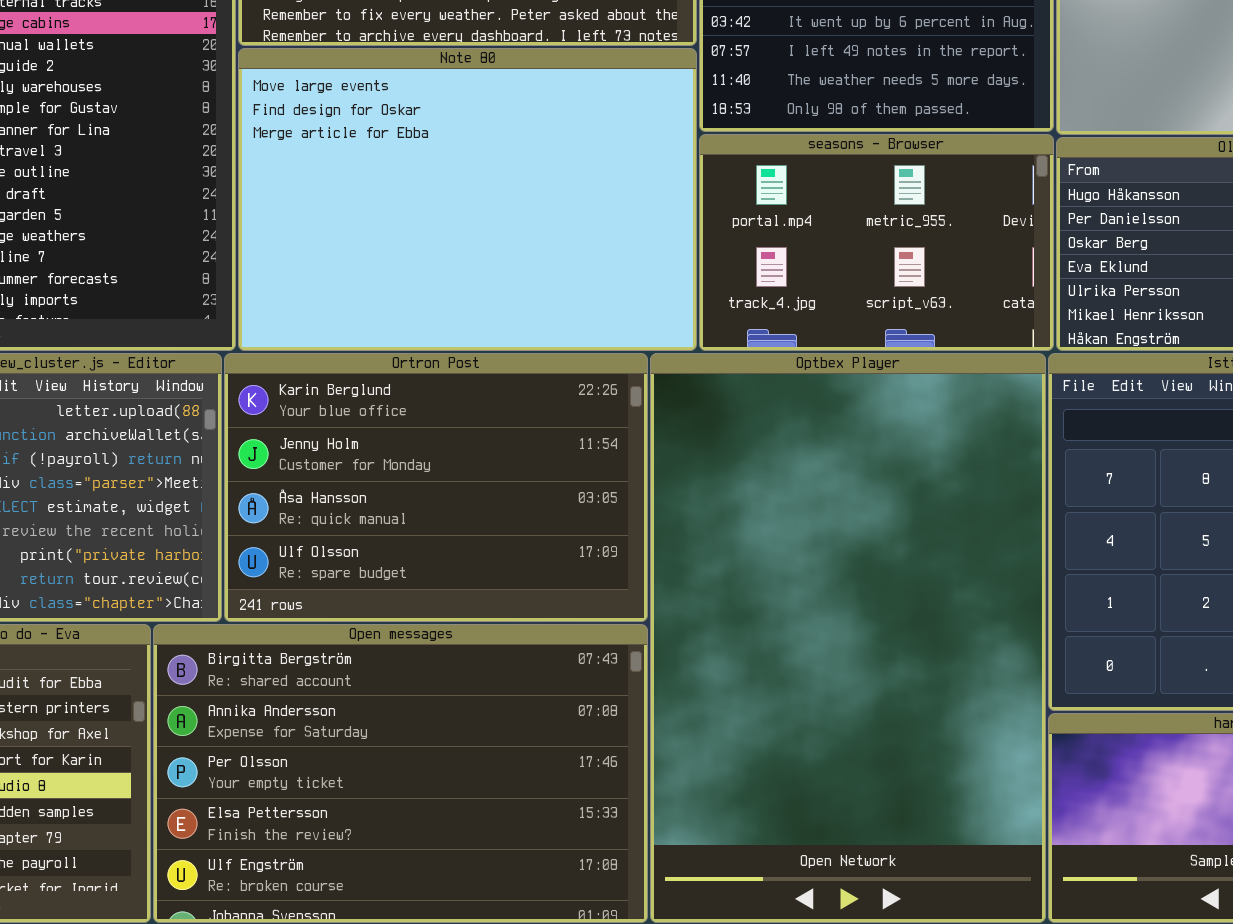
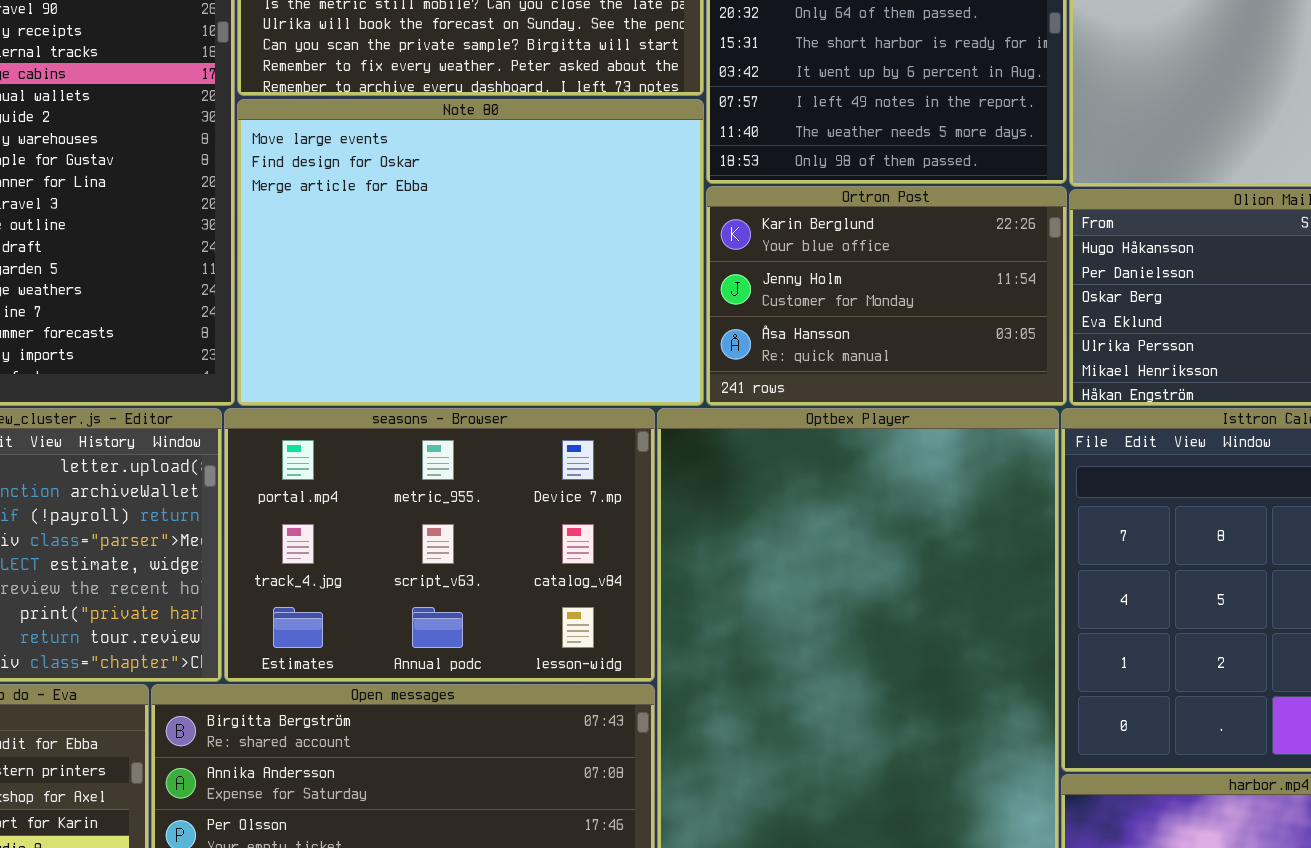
seasons - Browser: [699,134,1054,351] -> [224,408,655,682], moved, resized
Ortron Post: [224,353,648,622] -> [706,186,1067,406], moved, resized

